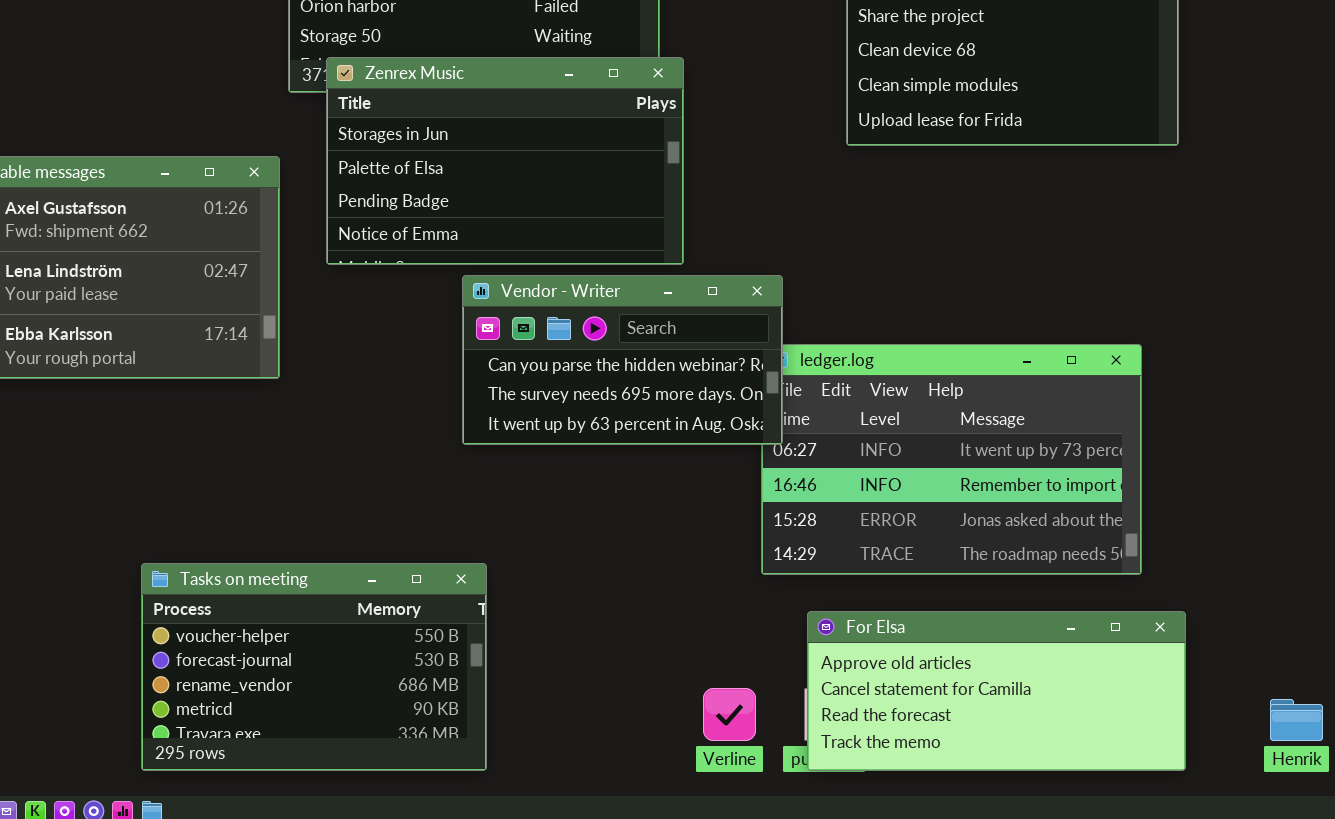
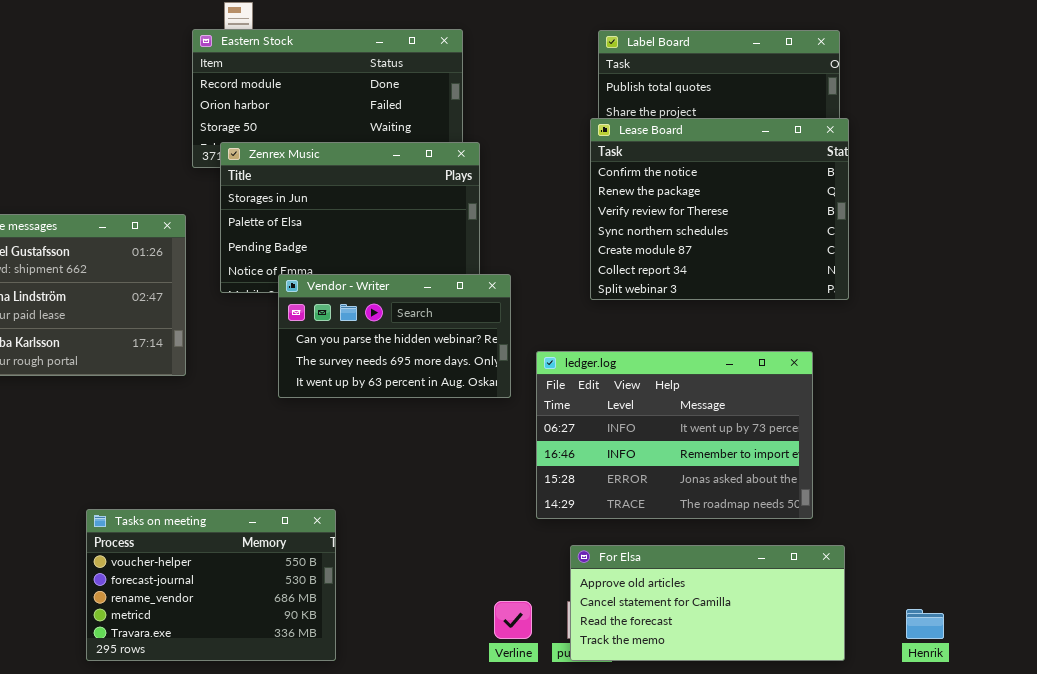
Lease Board: none -> [590,118,849,300], opened
Vendor - Writer: [462,275,783,445] -> [278,274,511,398], moved

